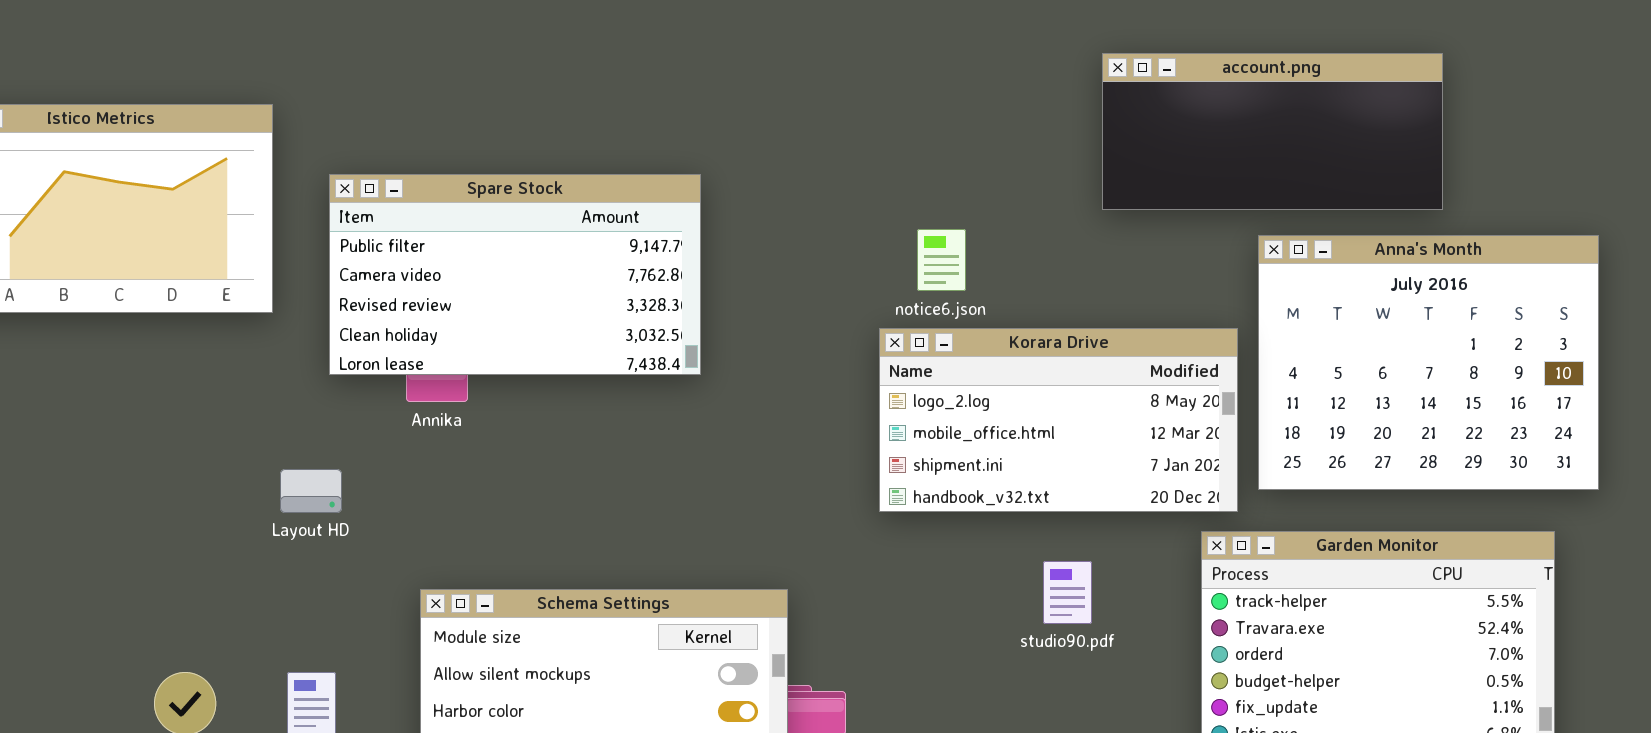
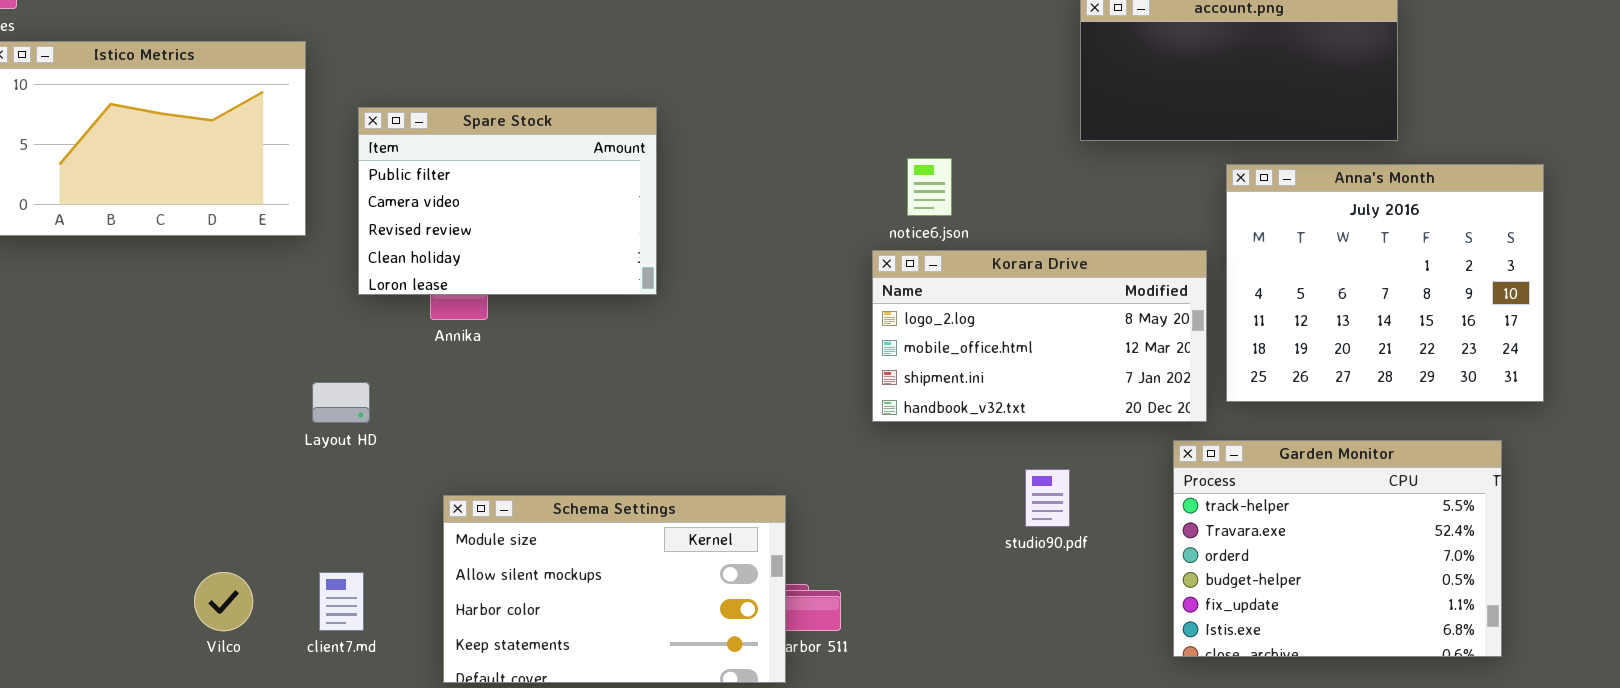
Spare Stock: [329,174,701,375] -> [358,107,657,295], resized

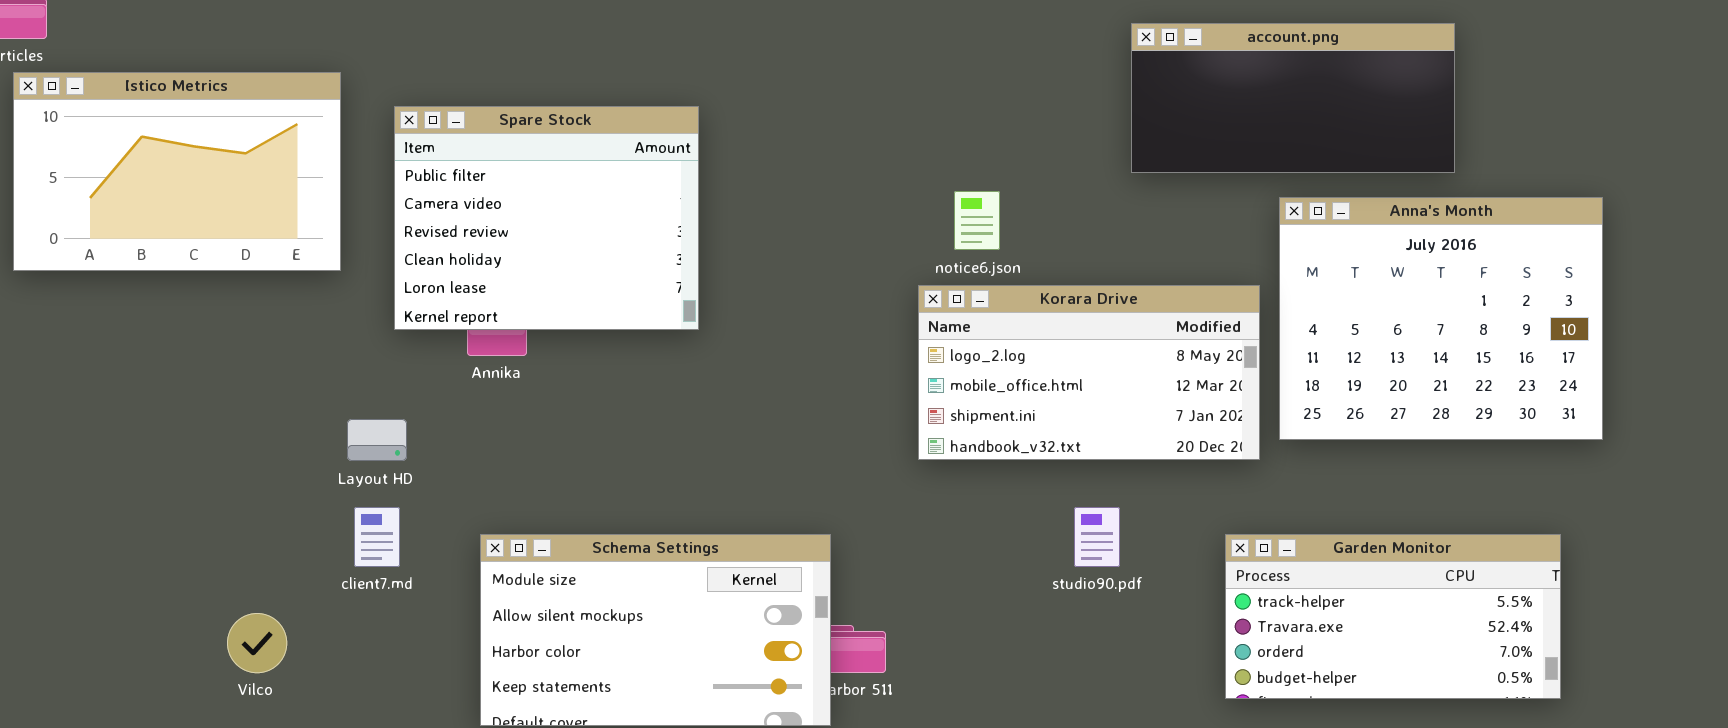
Spare Stock: [358,107,657,295] -> [394,106,699,330], resized
Garden Monitor: [1173,440,1502,657] -> [1225,534,1561,699], resized
client7.md: [319,572,364,631] -> [354,507,400,567], moved

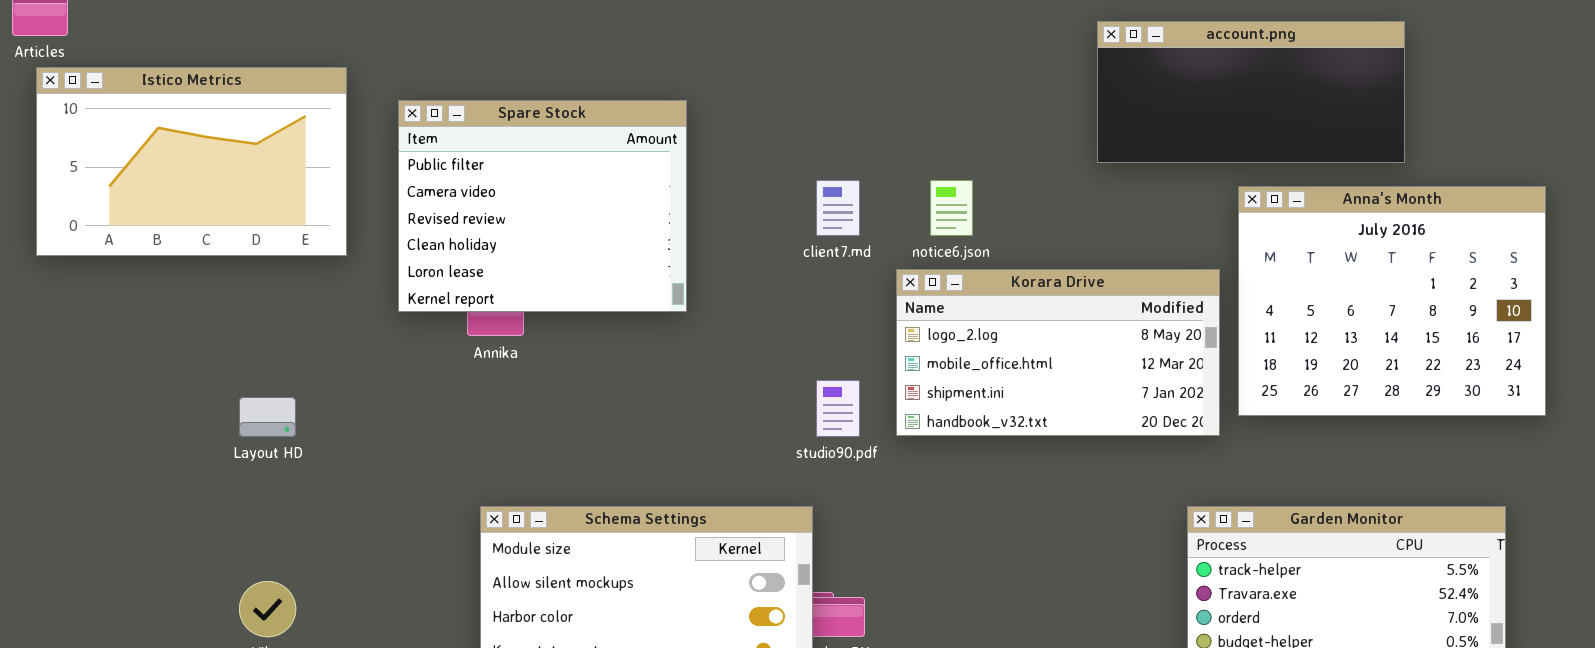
Layout HD: [347,419,407,461] -> [239,397,296,437], moved
client7.md: [354,507,400,567] -> [816,180,860,236], moved
studio90.pdf: [1074,507,1120,567] -> [816,380,860,437], moved

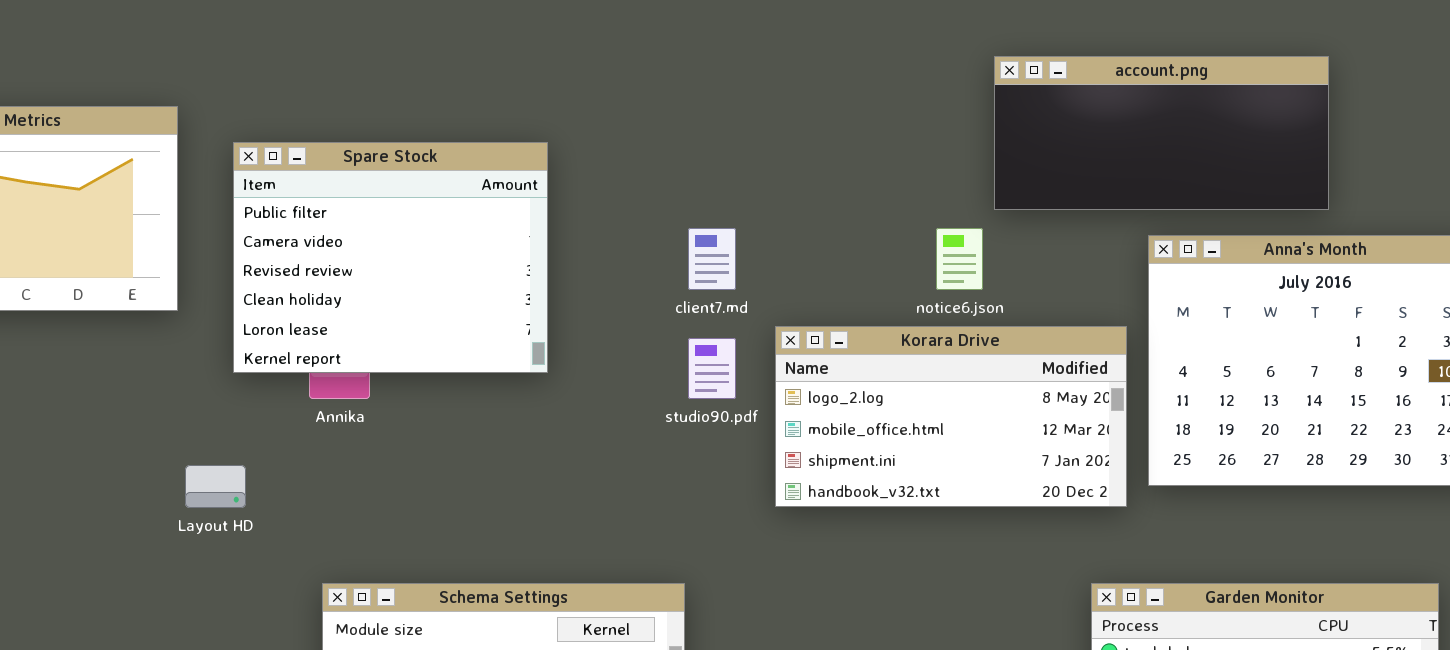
notice6.json: [930,180,973,236] -> [936,228,983,290], moved
studio90.pdf: [816,380,860,437] -> [688,338,736,399], moved
Layout HD: [239,397,296,437] -> [185,465,246,508], moved

